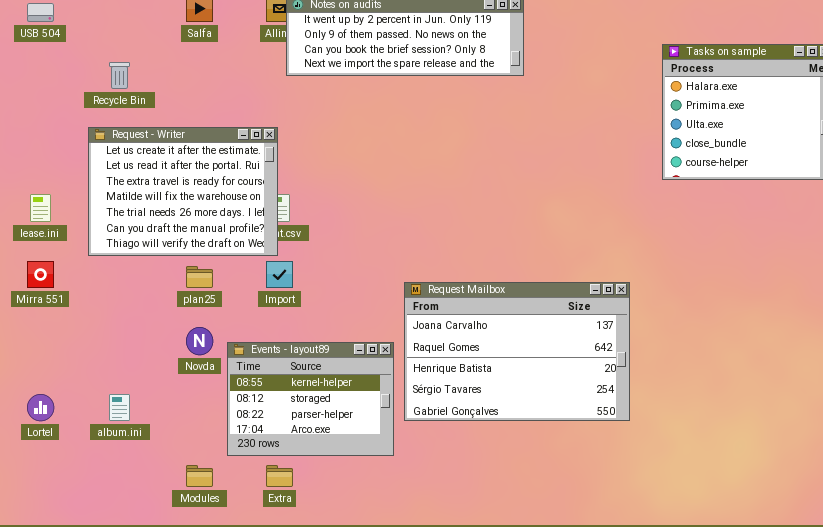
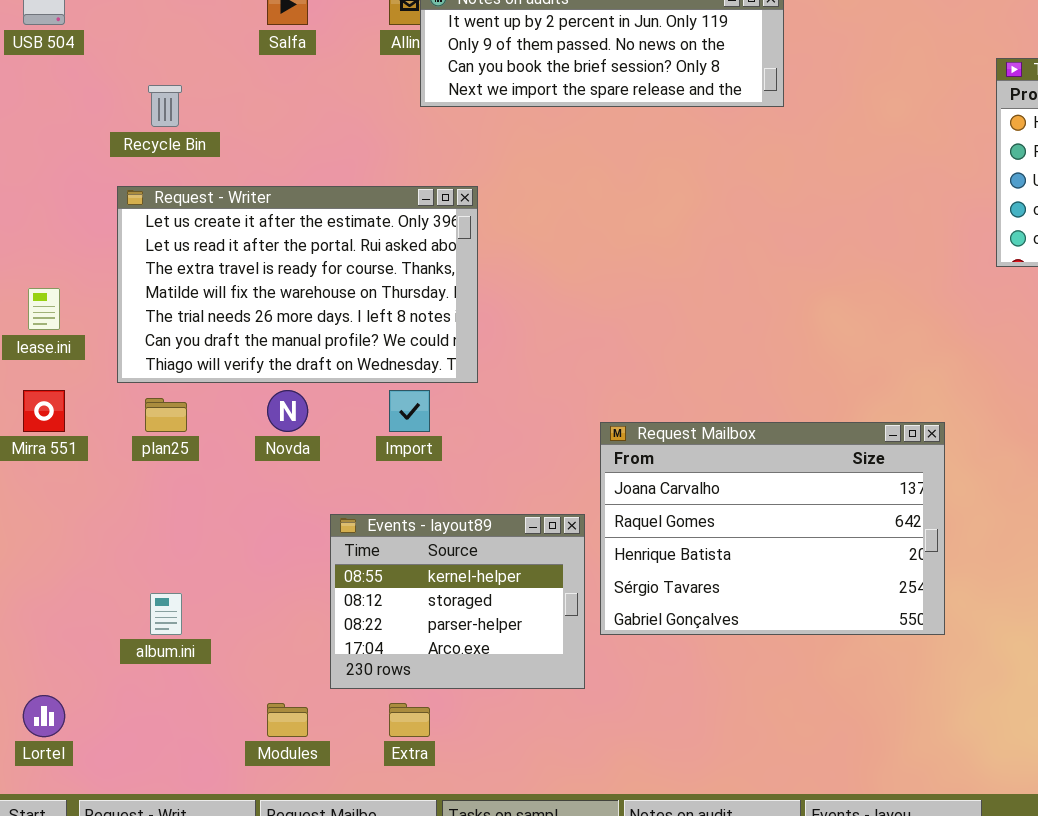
Request - Writer: [88,127,278,256] -> [117,186,478,383], resized
plan25: [186,266,213,288] -> [145,398,187,432], moved
Novda: [186,327,213,355] -> [267,390,308,432], moved
Lortel: [27,394,54,421] -> [23,695,65,737], moved

